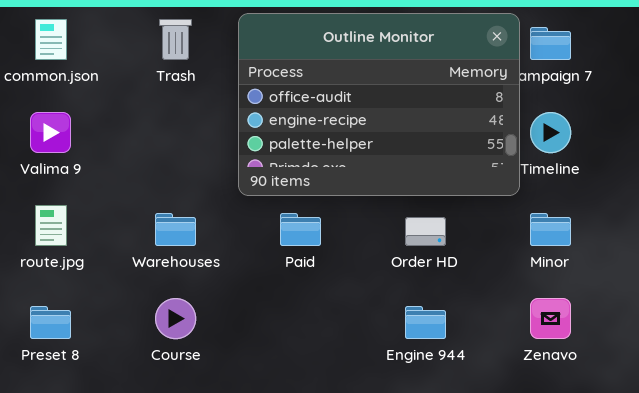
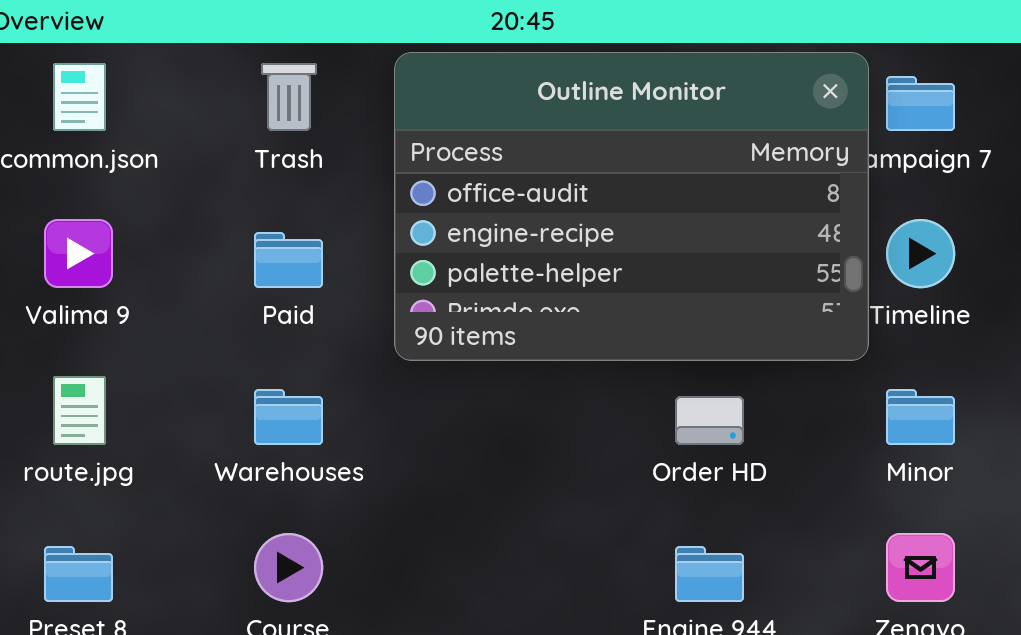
Paid: [280,213,321,246] -> [254,232,323,288], moved

